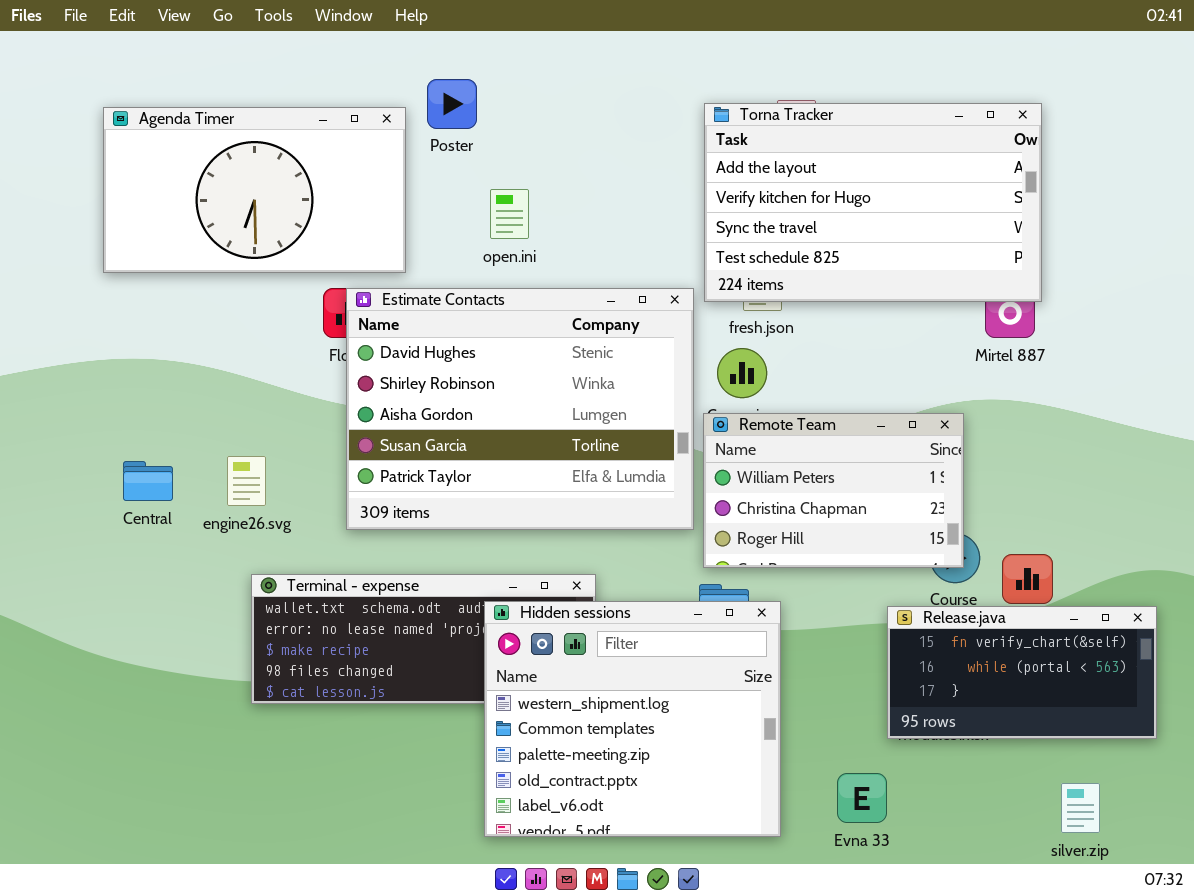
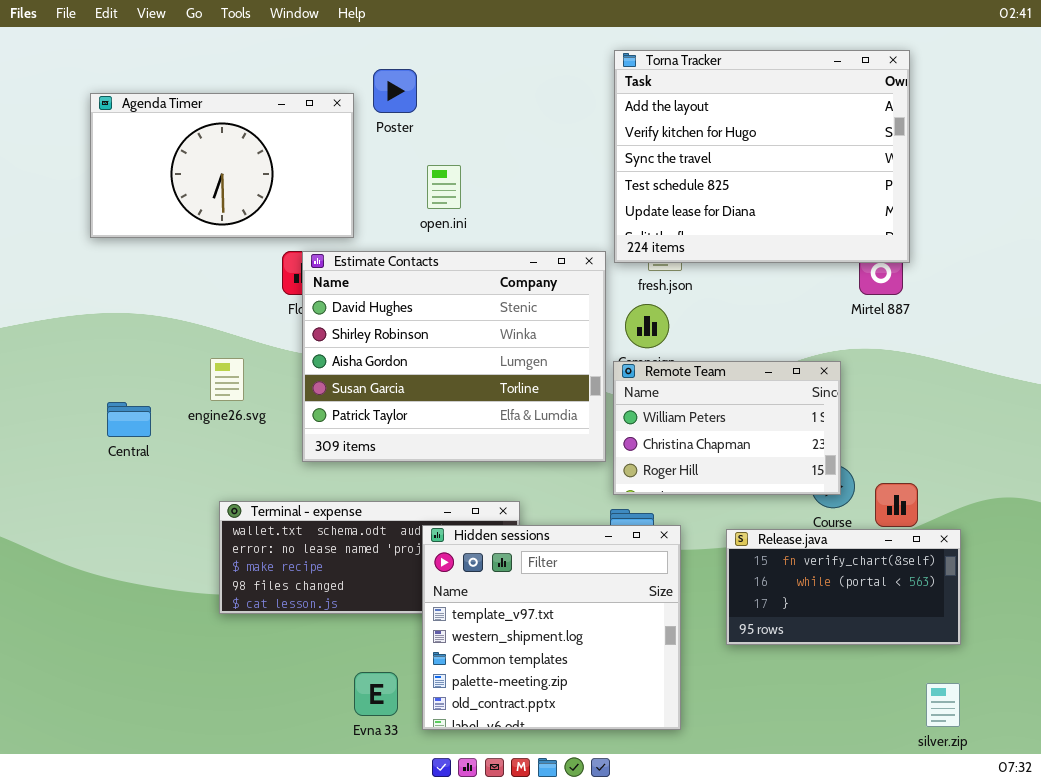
Torna Tracker: [704,103,1042,302] -> [614,50,910,263], resized
engine26.svg: [227,456,266,506] -> [210,358,244,401], moved
Hidden sessions: [484,601,781,837] -> [422,525,681,730], scrolled up 1 row
Release.java: [887,606,1157,739] -> [726,529,961,645], moved
Evna 33: [837,773,887,823] -> [354,672,398,716], moved

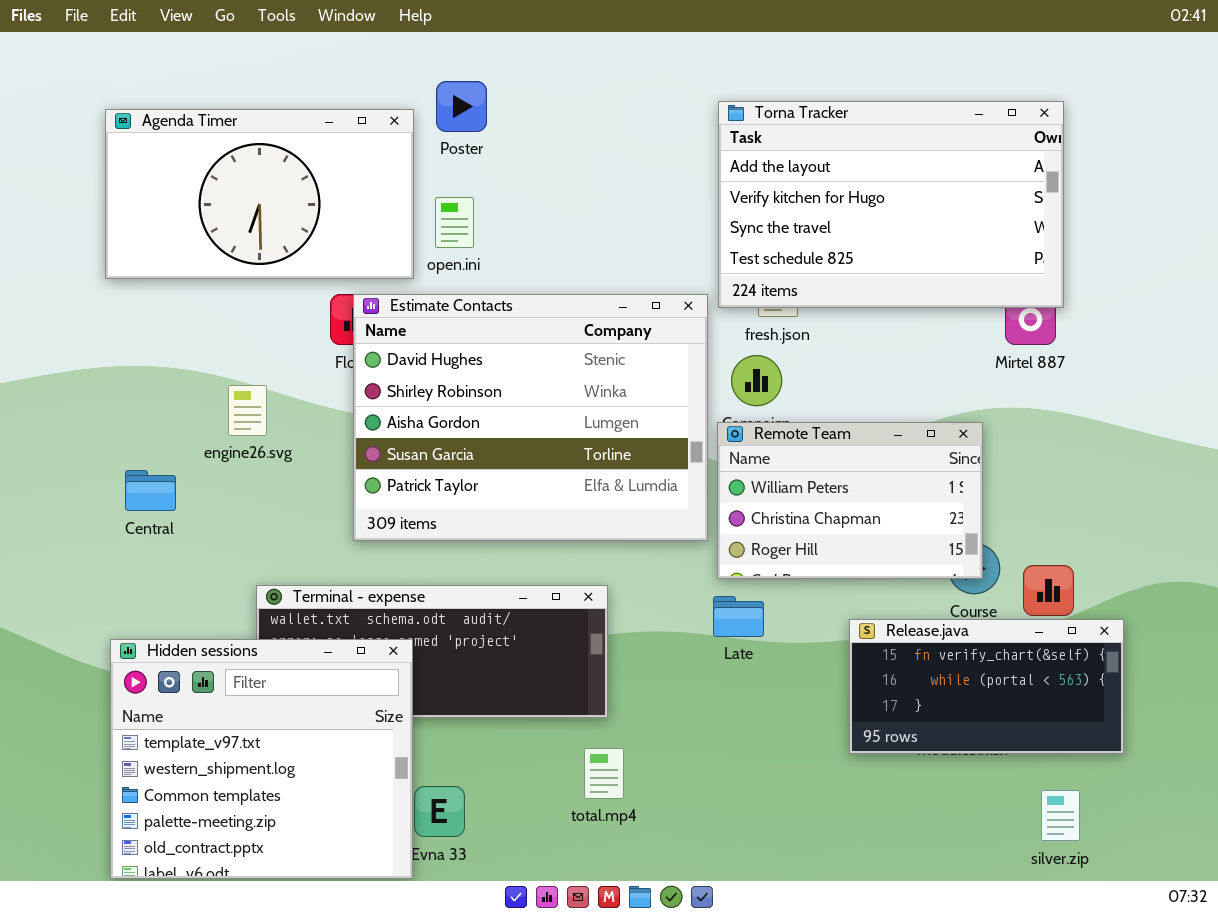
Torna Tracker: [614,50,910,263] -> [718,101,1064,308], resized
open.ini: [427,165,461,209] -> [435,197,474,248], moved
engine26.svg: [210,358,244,401] -> [228,385,267,436], moved
Hidden sessions: [422,525,681,730] -> [110,639,413,879], moved
silver.zip: [926,683,960,727] -> [1041,790,1080,841], moved

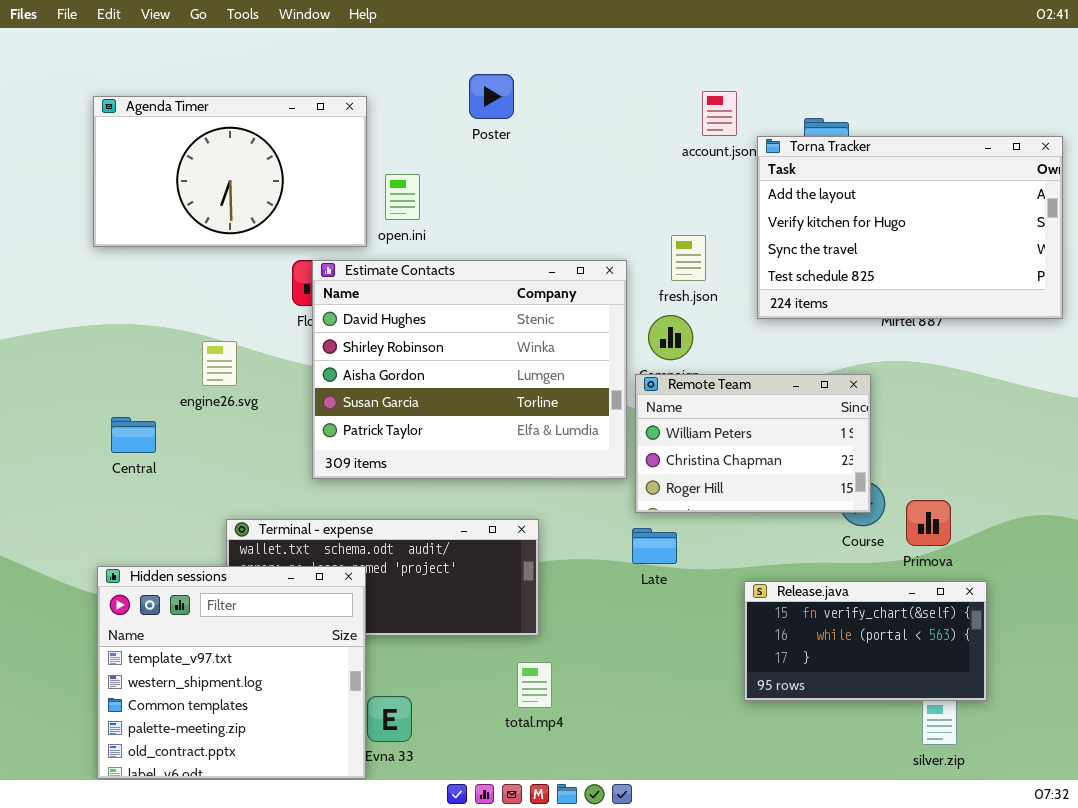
Poster: [436,81,487,132] -> [469,74,514,119], moved
Torna Tracker: [718,101,1064,308] -> [757,136,1063,319], moved
Release.java: [849,619,1124,754] -> [744,581,987,701], moved

